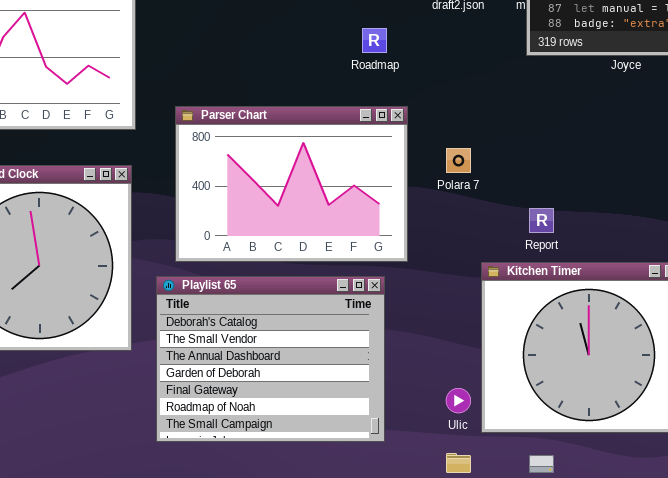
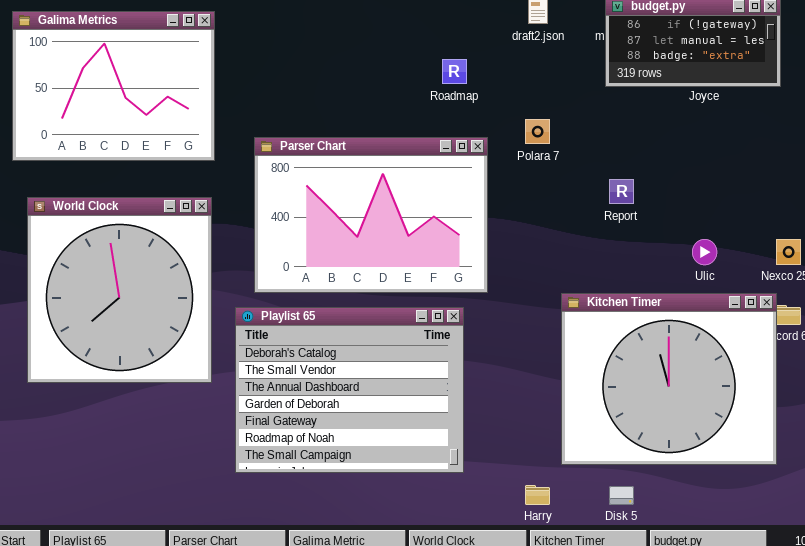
Polara 7: [446,148,471,173] -> [525,119,550,144], moved
Report: [529,208,554,233] -> [609,179,634,204], moved
Ulic: [446,388,471,413] -> [692,239,717,265], moved

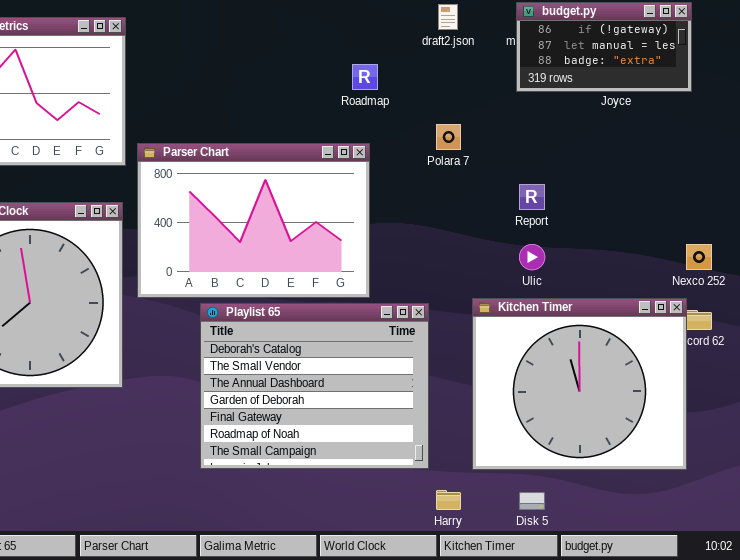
Parser Chart: [254,137,488,293] -> [137,143,370,298], moved
Ulic: [692,239,717,265] -> [519,244,545,270], moved
Playlist 65: [235,307,464,473] -> [200,303,429,469], moved

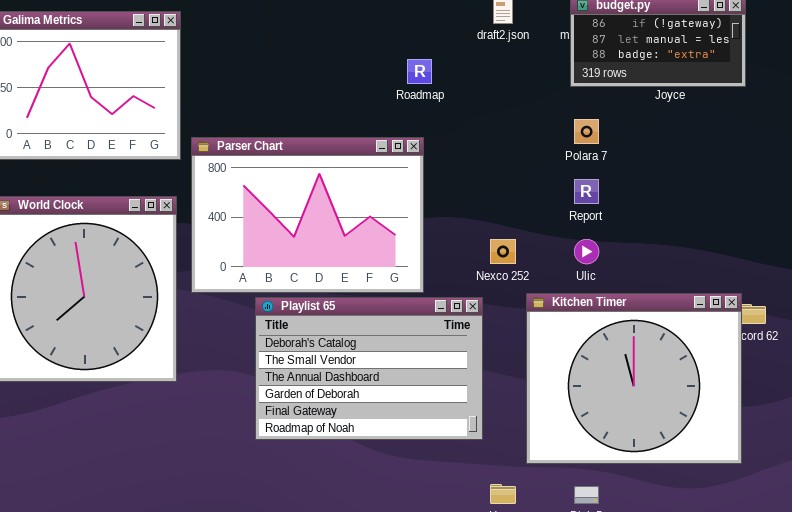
Polara 7: [436,124,461,150] -> [574,119,599,144], moved
Nexco 252: [686,244,712,270] -> [490,239,516,264], moved
Playlist 65: [200,303,429,469] -> [255,297,483,440], resized

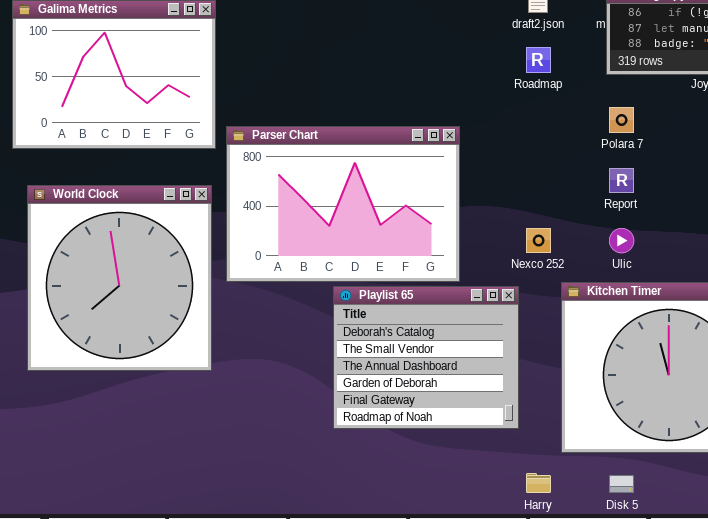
Roadmap: [407,59,432,84] -> [526,47,551,73], moved
Playlist 65: [255,297,483,440] -> [333,286,519,429], resized

